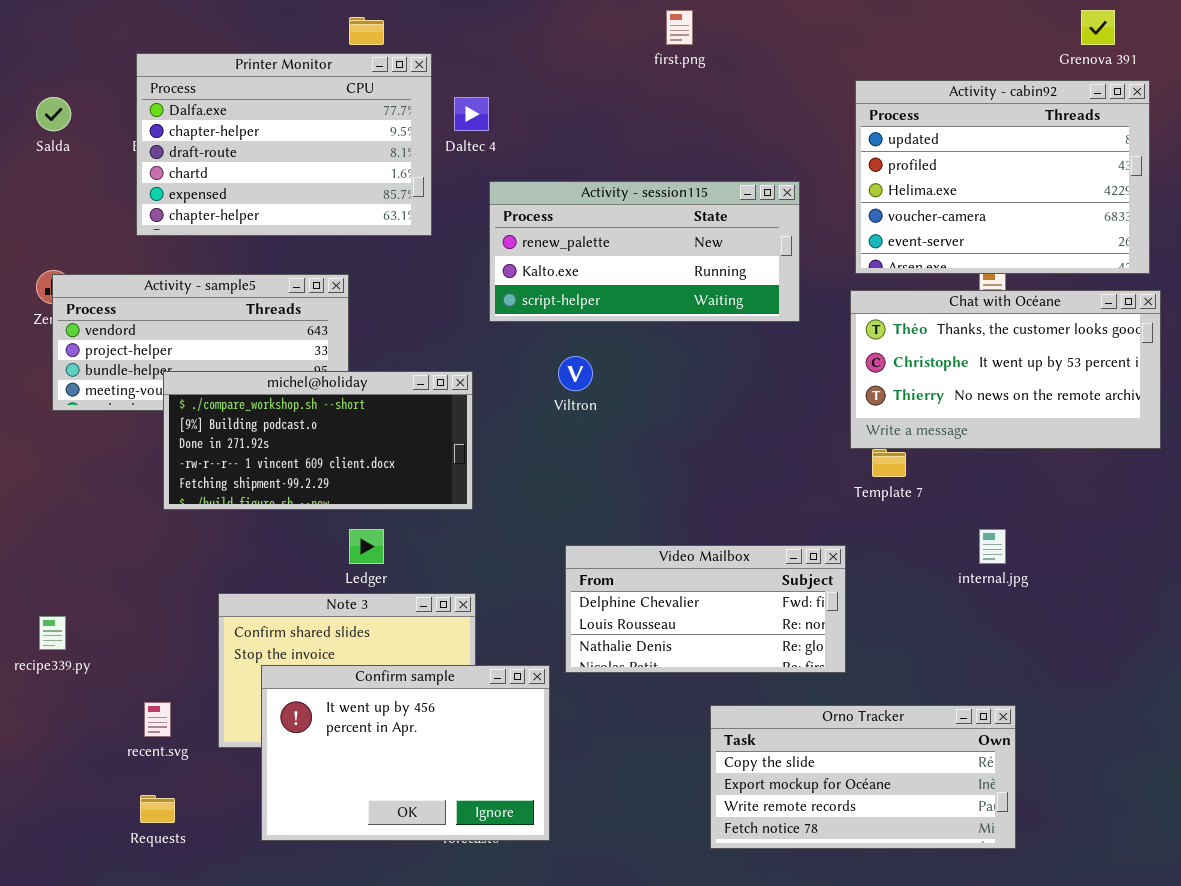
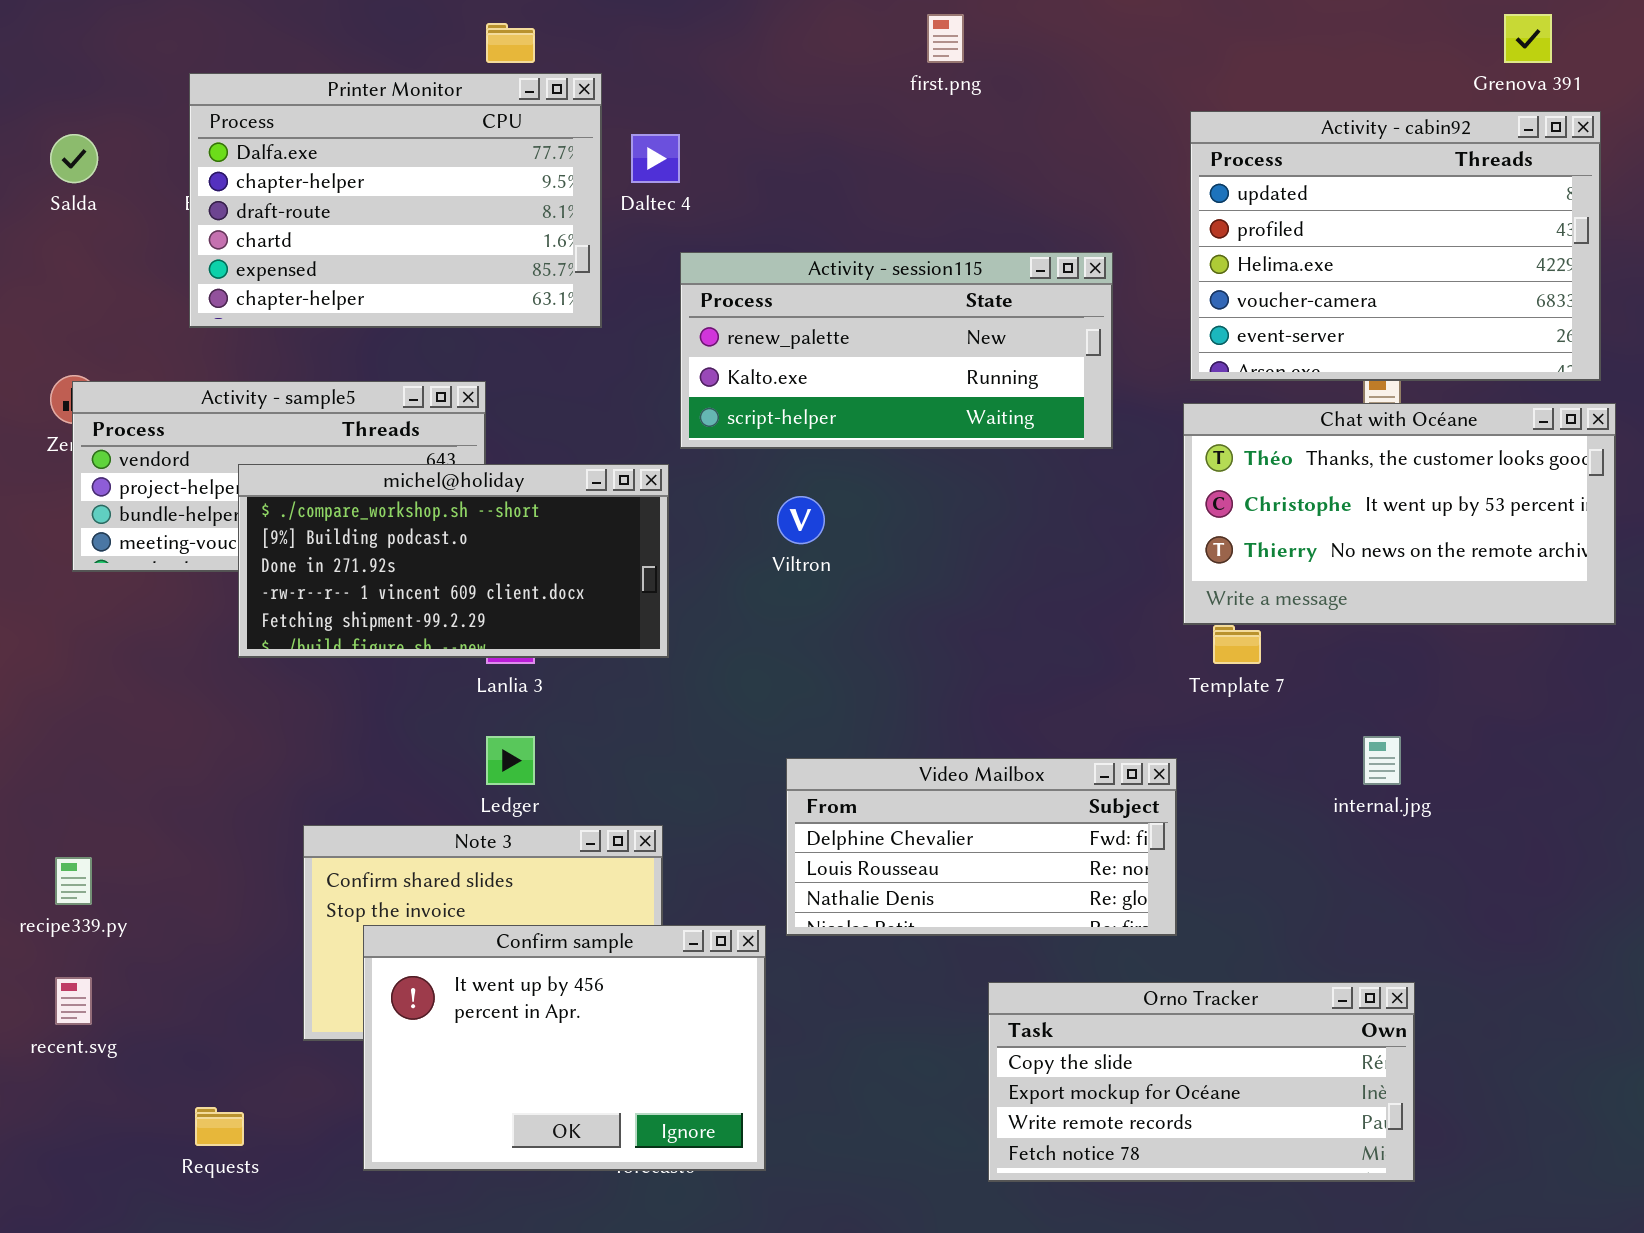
michel@holiday: [163,371,473,510] -> [238,464,669,658], moved
recent.svg: [144,702,171,737] -> [55,977,92,1025], moved

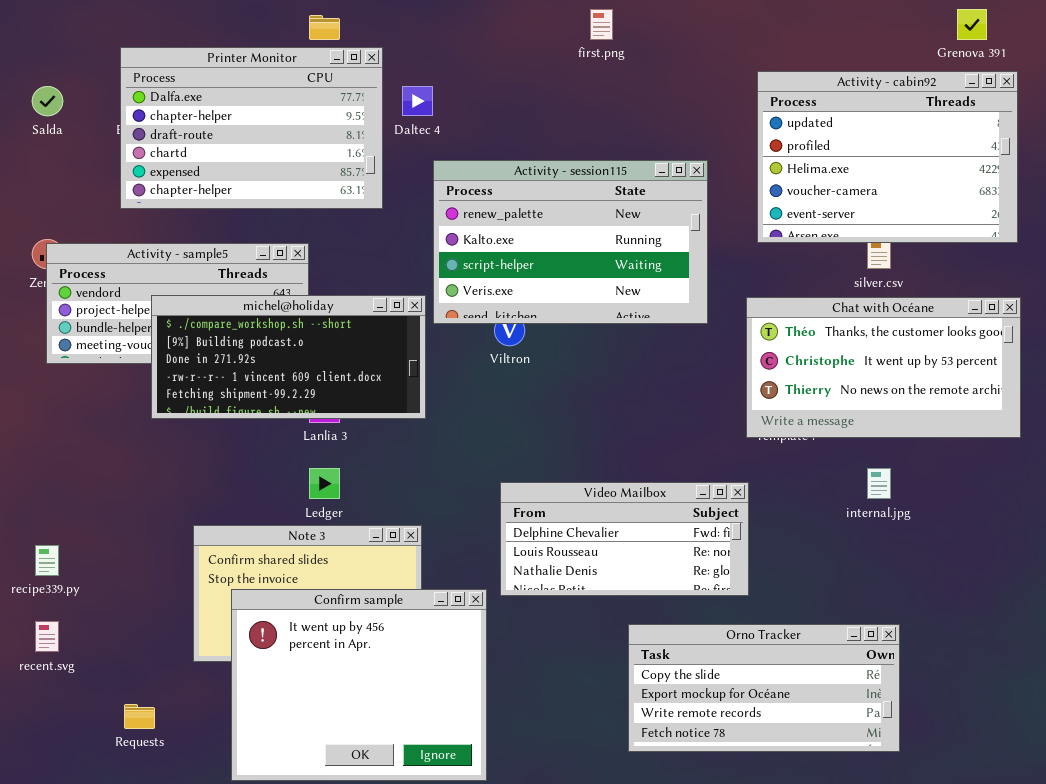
Activity - session115: [680,252,1113,449] -> [433,160,708,324], resized
Chat with Océane: [1183,403,1616,625] -> [746,297,1021,438], moved
Confirm sample: [363,925,766,1171] -> [231,589,487,781], resized

